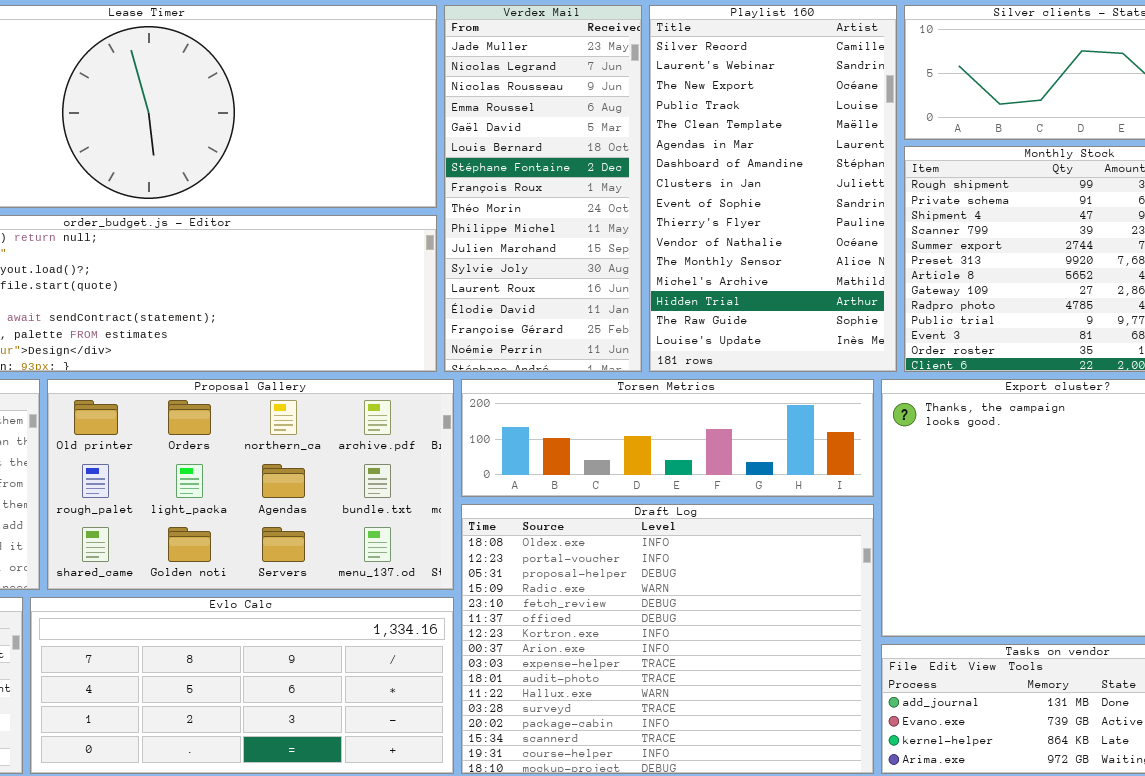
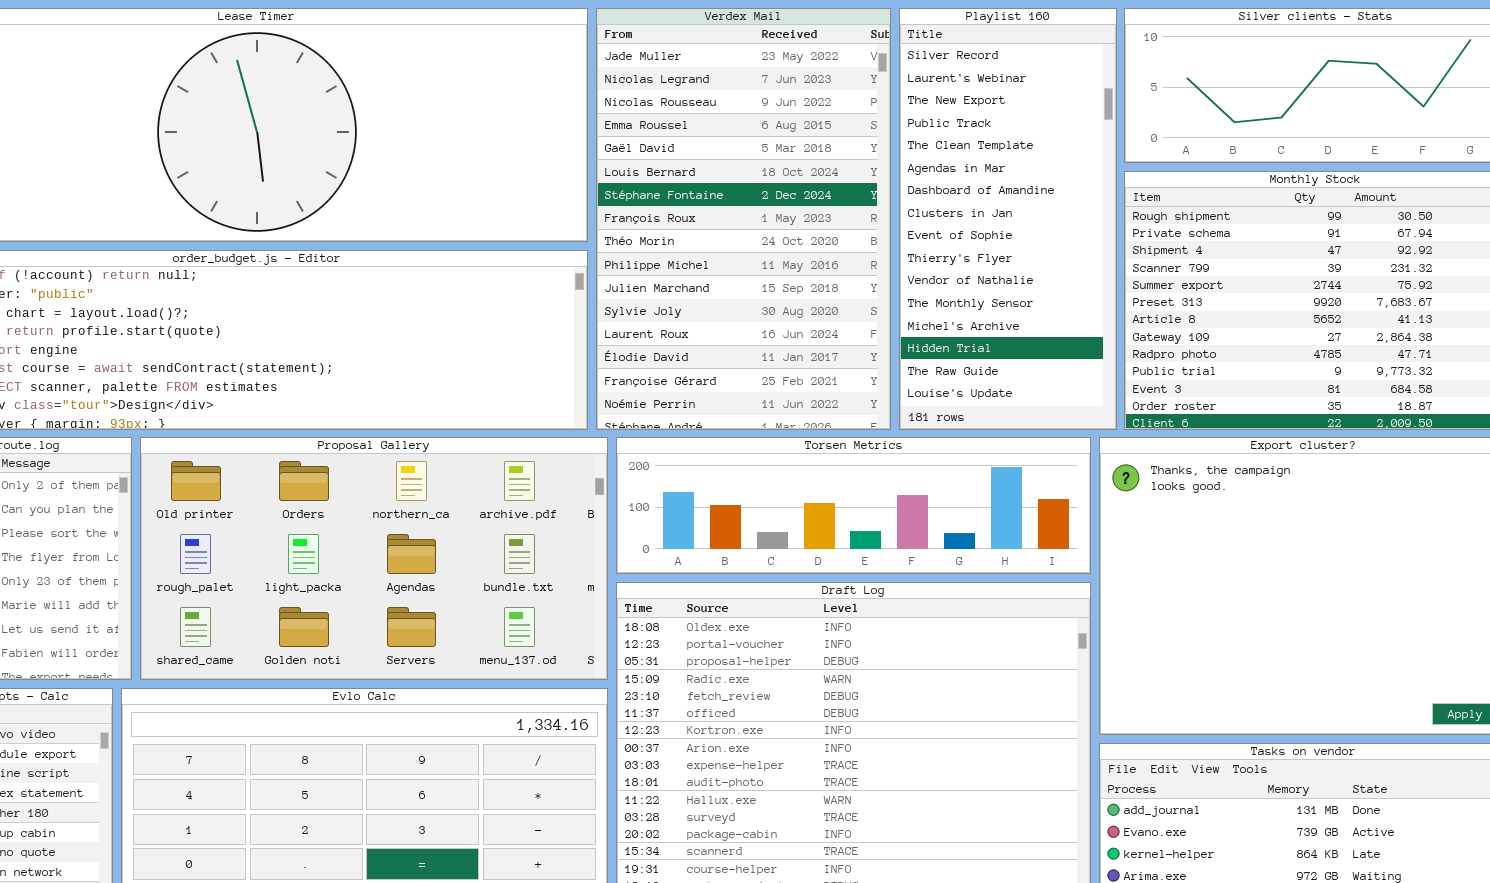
Verdex Mail: [444,5,642,372] -> [596,8,891,430], resized
Playlist 160: [649,5,897,372] -> [899,8,1117,430], resized

